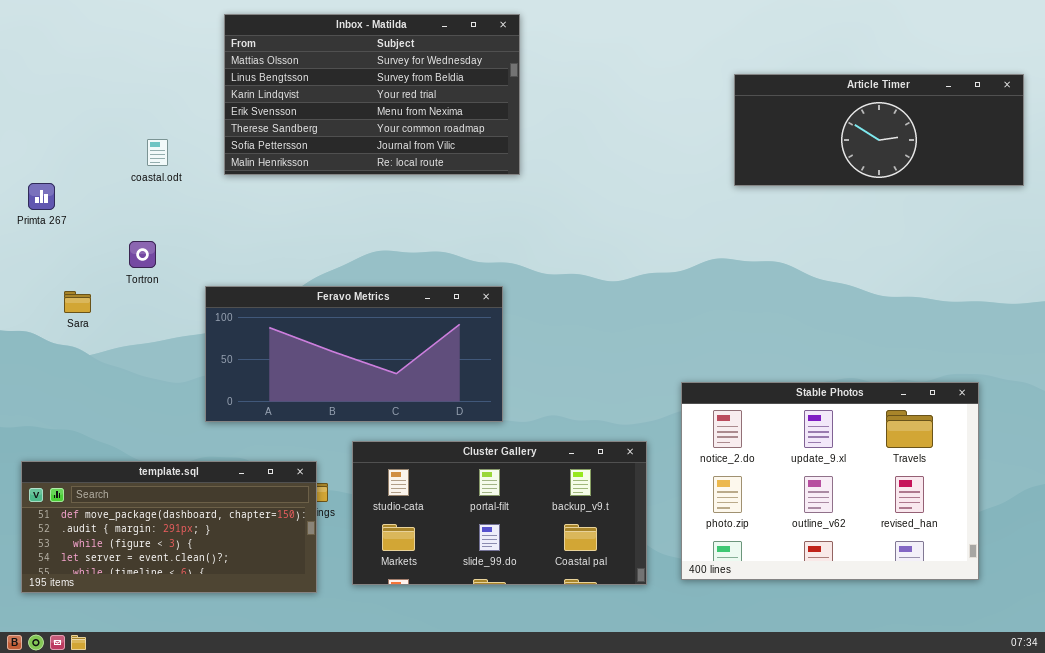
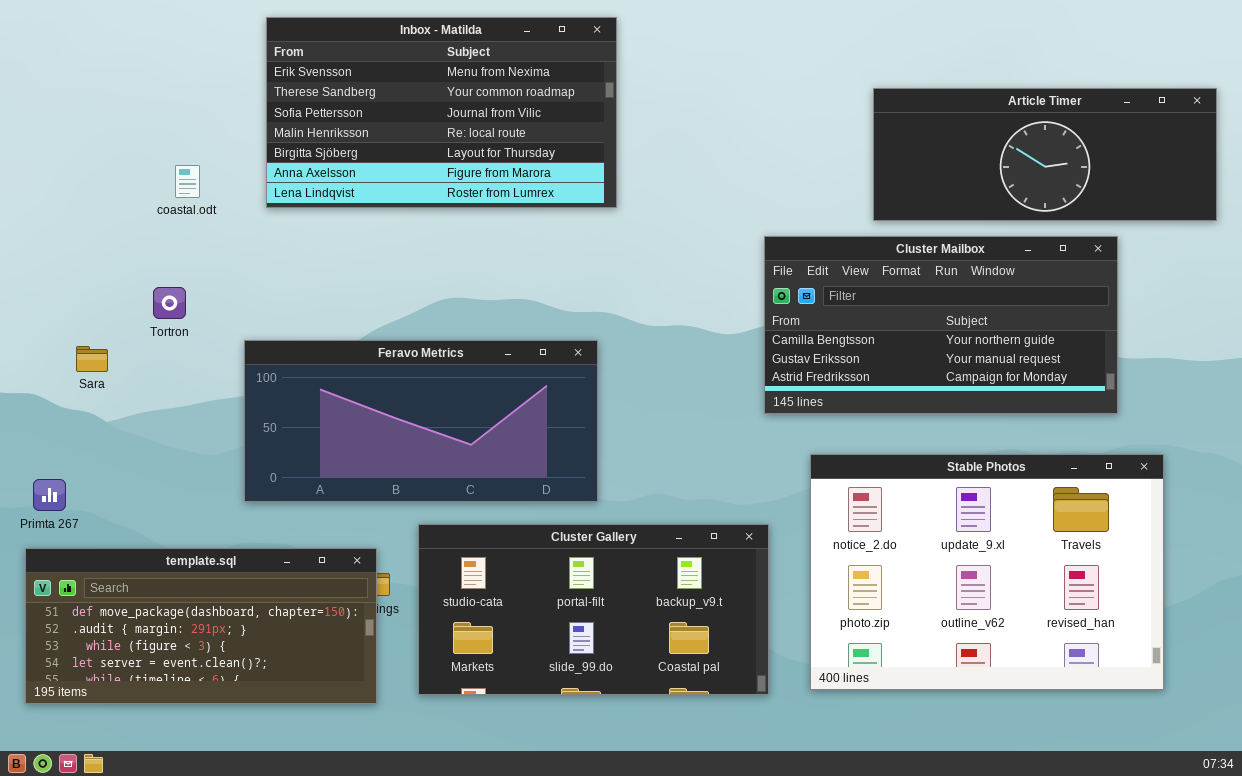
Inbox - Matilda: [224,14,520,175] -> [266,17,617,208], scrolled down 3 rows
Primta 267: [28,183,55,210] -> [33,479,66,511], moved
Cluster Mailbox: none -> [764,236,1118,414], opened

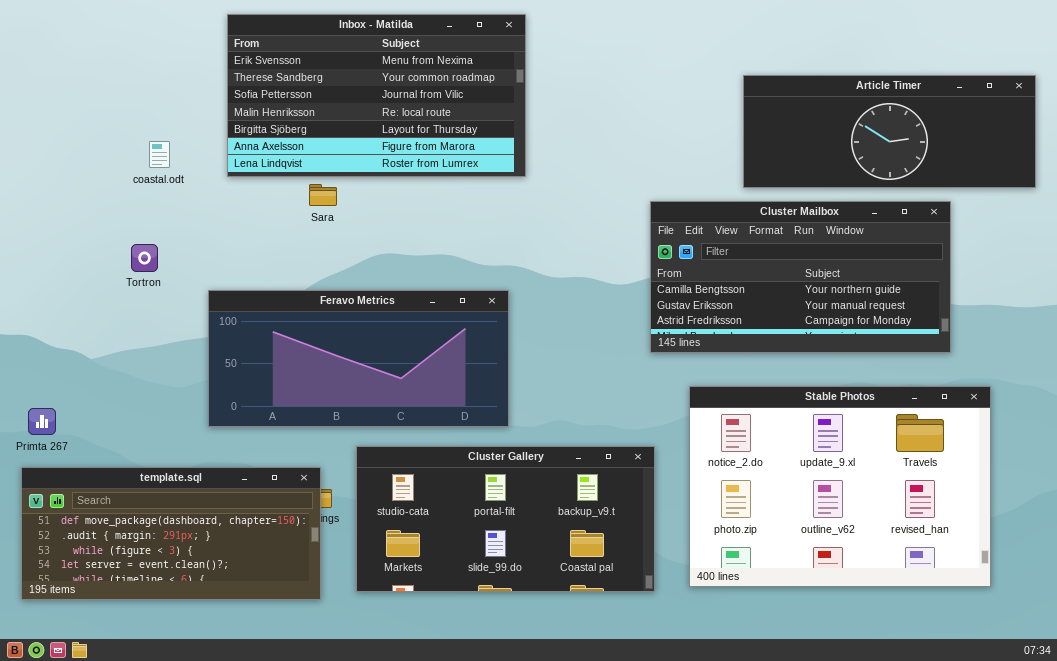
Sara: [76,346,108,372] -> [309,184,337,206], moved

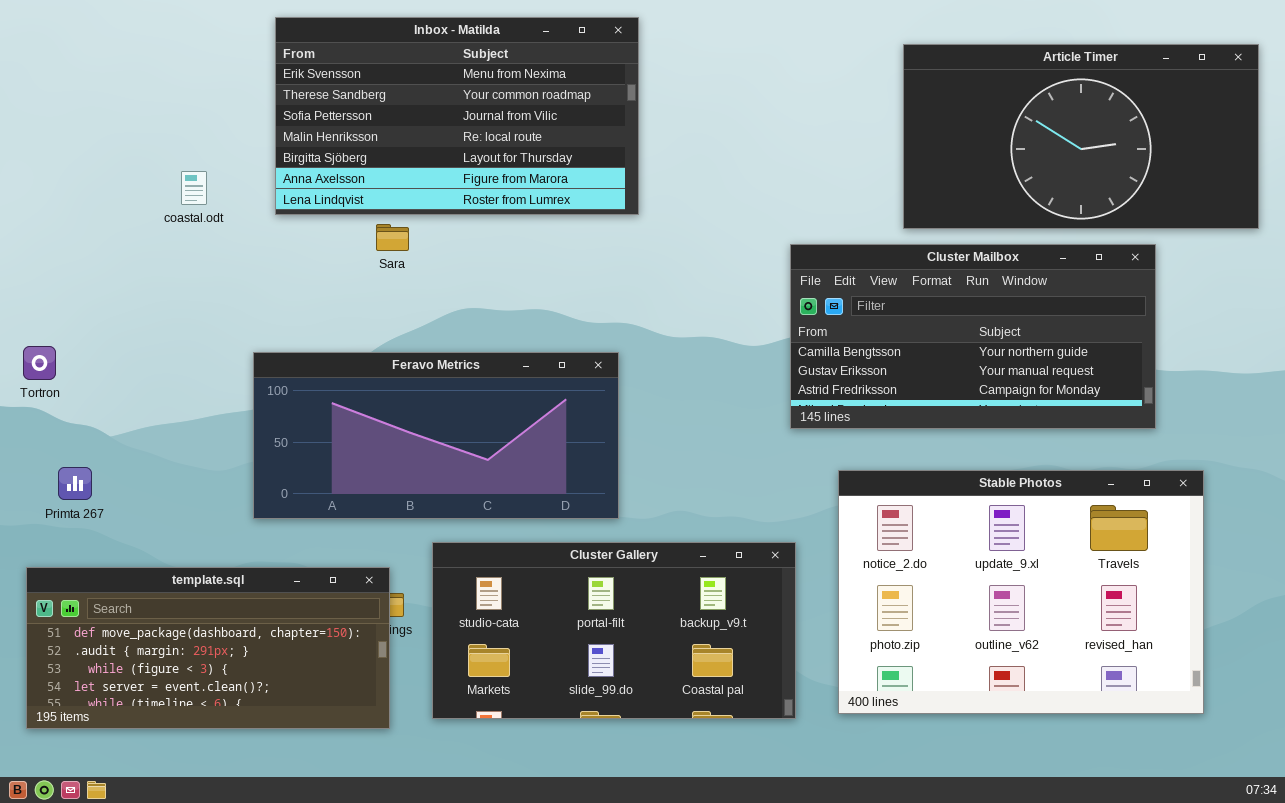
Article Timer: [743,75,1036,188] -> [903,44,1259,229], resized
Tortron: [131,244,158,272] -> [23,346,56,380], moved
Primta 267: [28,408,56,435] -> [58,467,92,500], moved

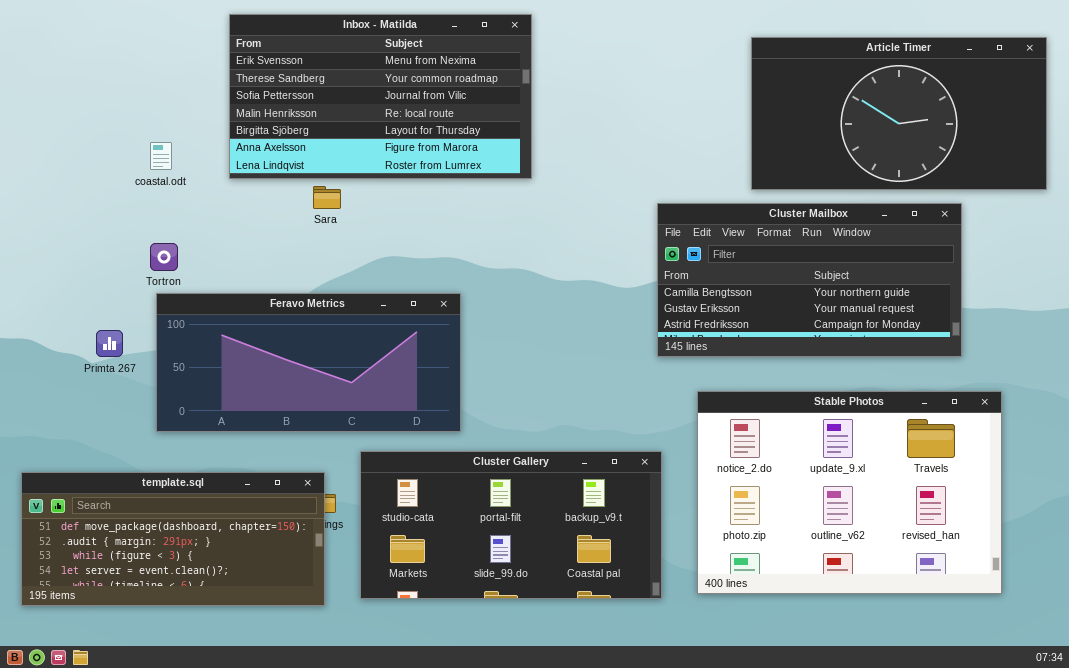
Tortron: [23,346,56,380] -> [150,243,178,271], moved
Feravo Metrics: [253,352,619,519] -> [156,293,461,432], moved
Primta 267: [58,467,92,500] -> [96,330,123,357], moved

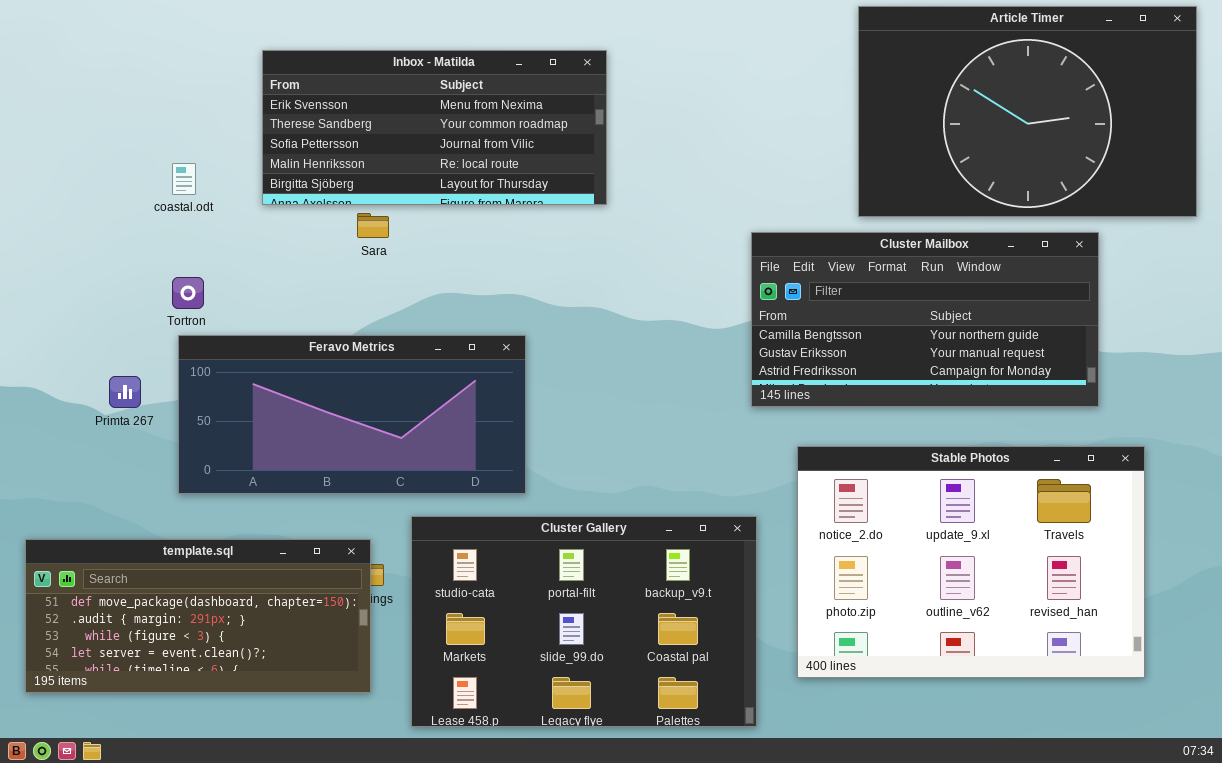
Inbox - Matilda: [229,14,532,179] -> [262,50,607,205], resized
Article Timer: [751,37,1047,190] -> [858,6,1197,217], resized
Cluster Gallery: [360,451,662,599] -> [411,516,757,727], resized

